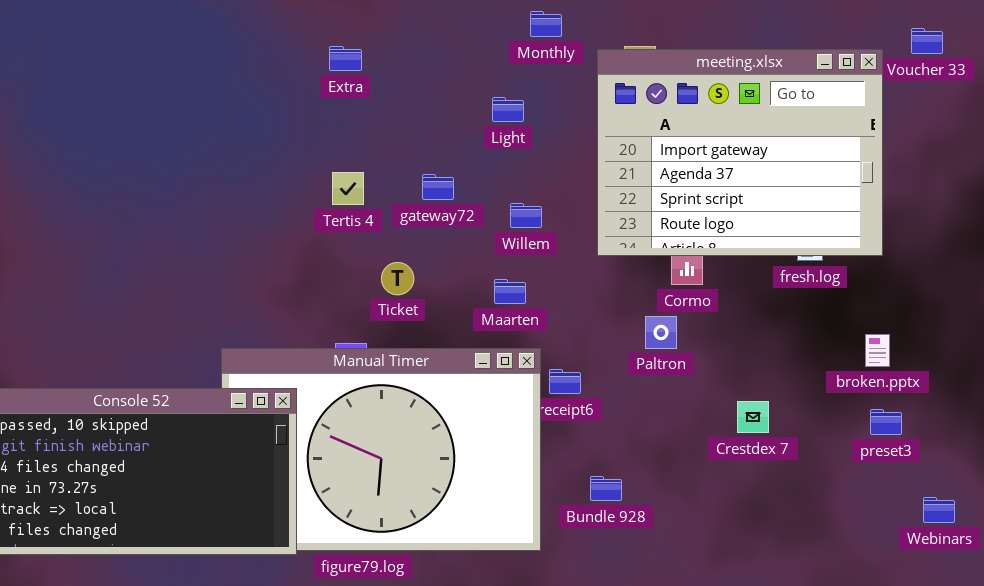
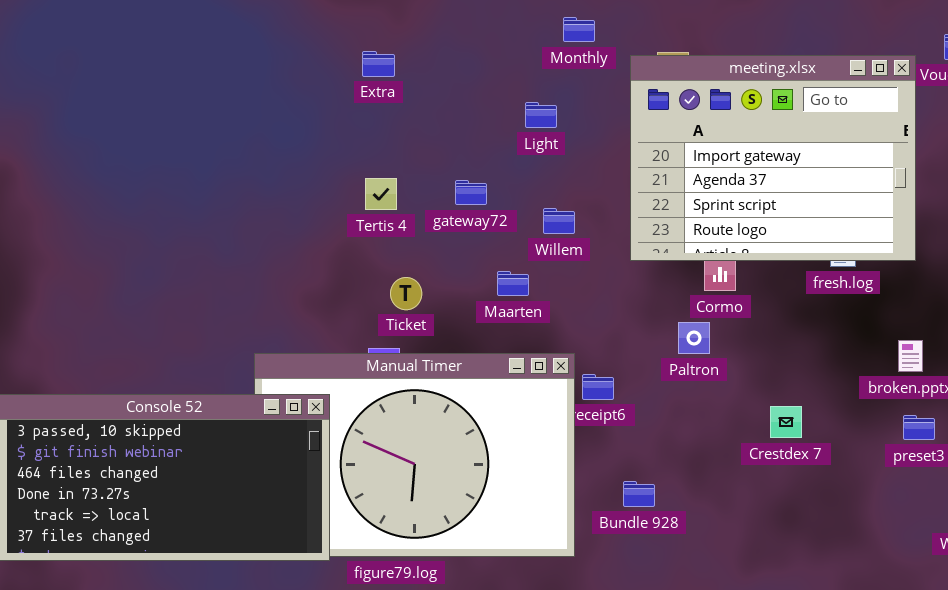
Ticket: [381,262,414,295] -> [390,277,422,310], moved
Maarten: [494,279,526,304] -> [497,271,529,296], moved

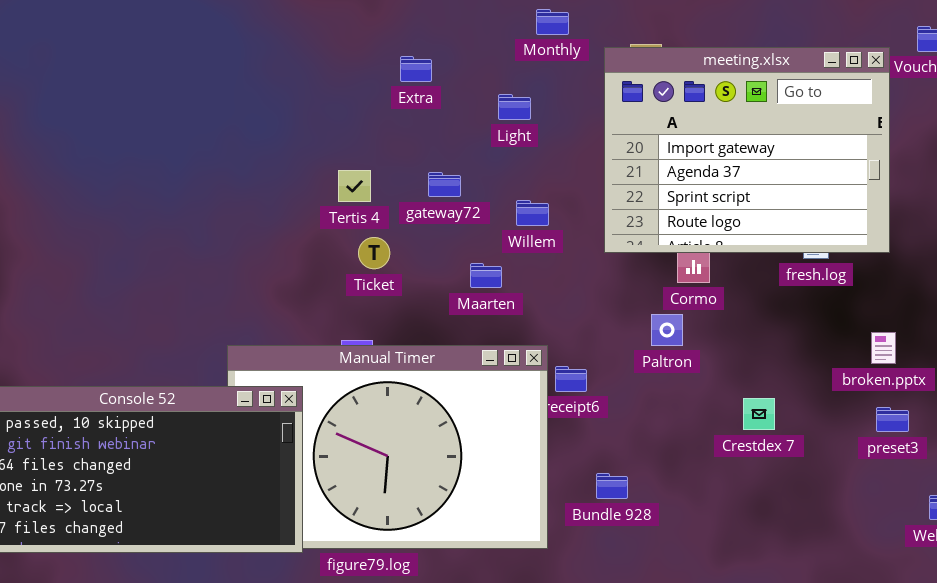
Extra: [362,51,395,77] -> [400,56,432,82], moved
Ticket: [390,277,422,310] -> [358,237,390,269], moved

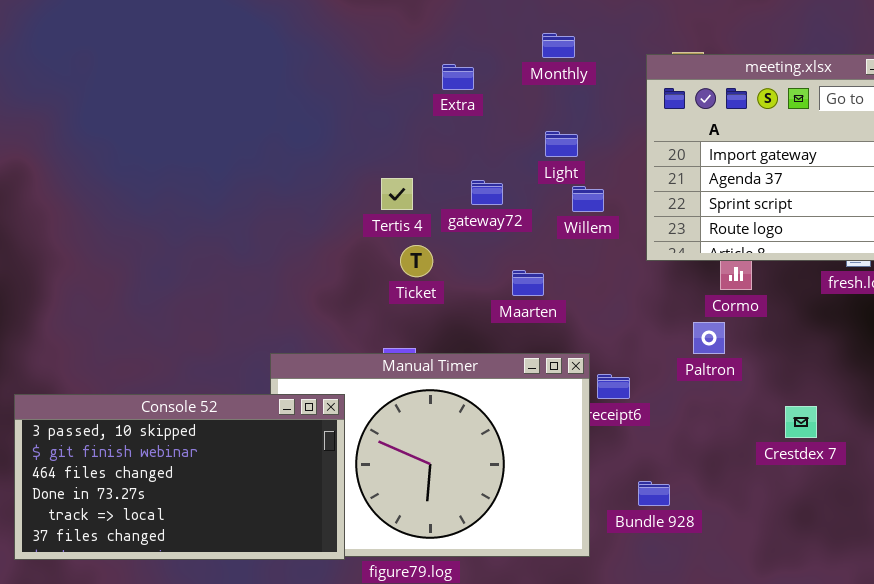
Monthly: [536,9,569,35] -> [542,33,575,58], moved
Light: [498,94,531,120] -> [545,131,578,157], moved
Willem: [516,200,549,226] -> [572,186,604,212], moved

